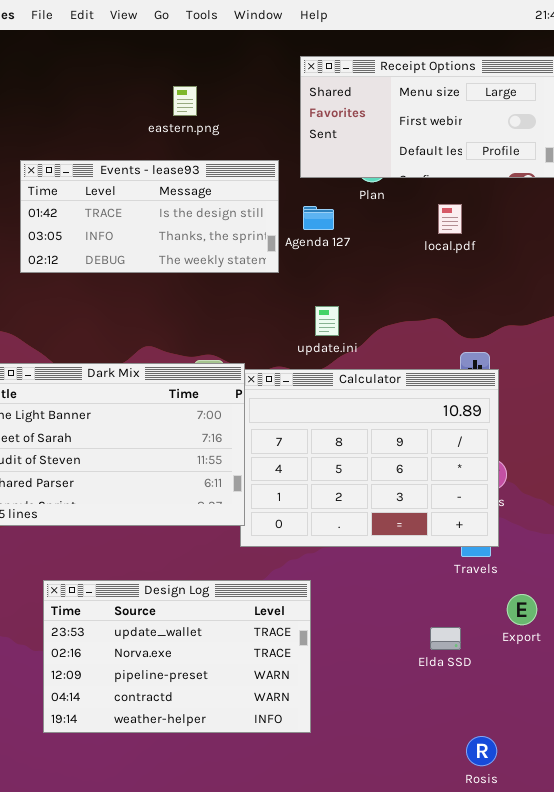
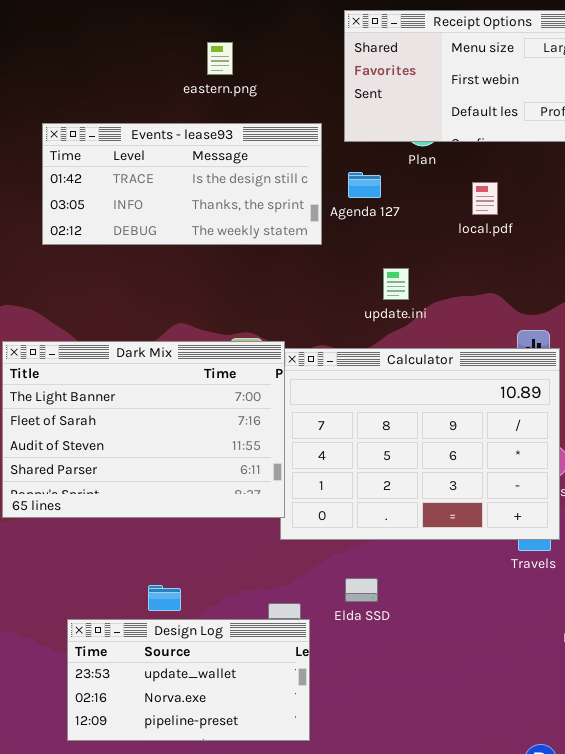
local.pdf: [438,204,462,234] -> [472,182,498,215], moved
update.ini: [315,306,339,336] -> [383,268,409,300], moved
Design Log: [43,580,311,733] -> [67,619,310,741], resized
Elda SSD: [430,627,461,650] -> [345,578,378,602], moved

